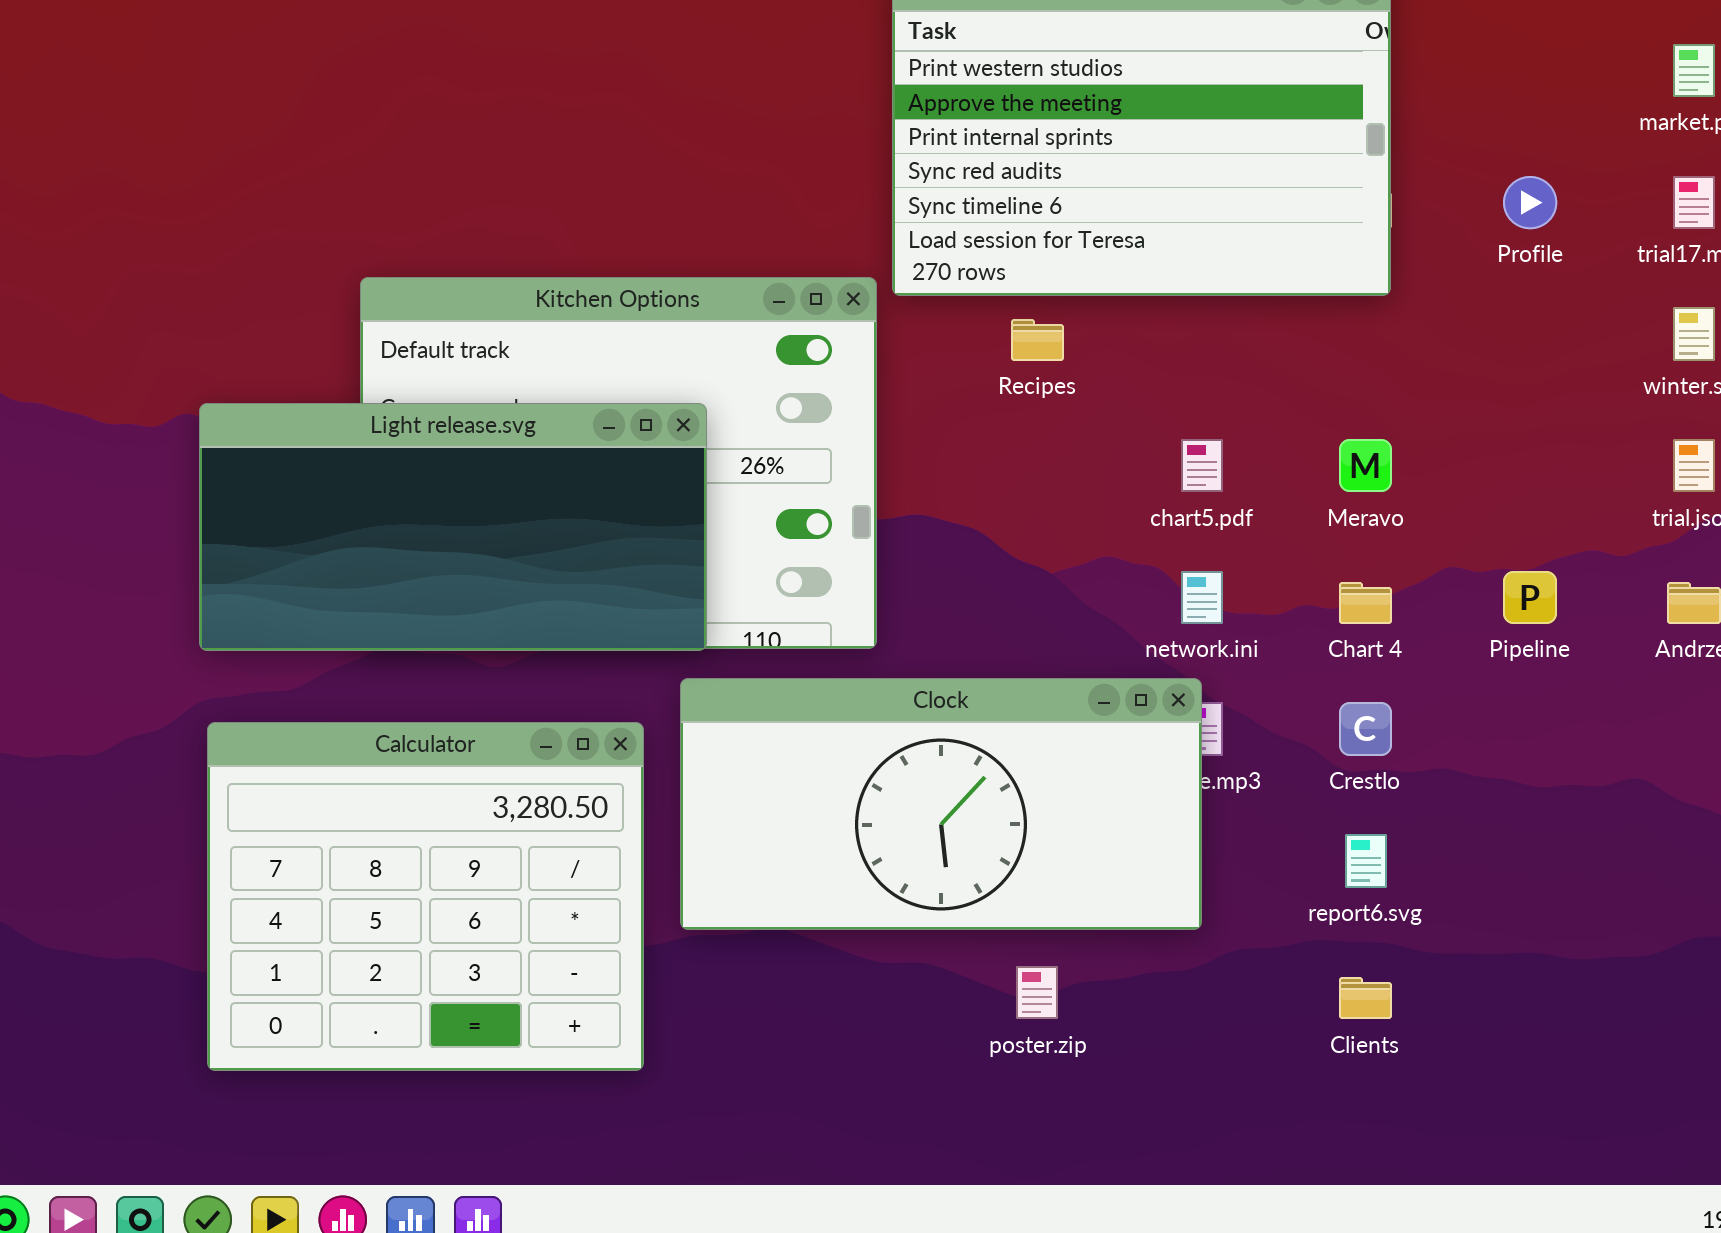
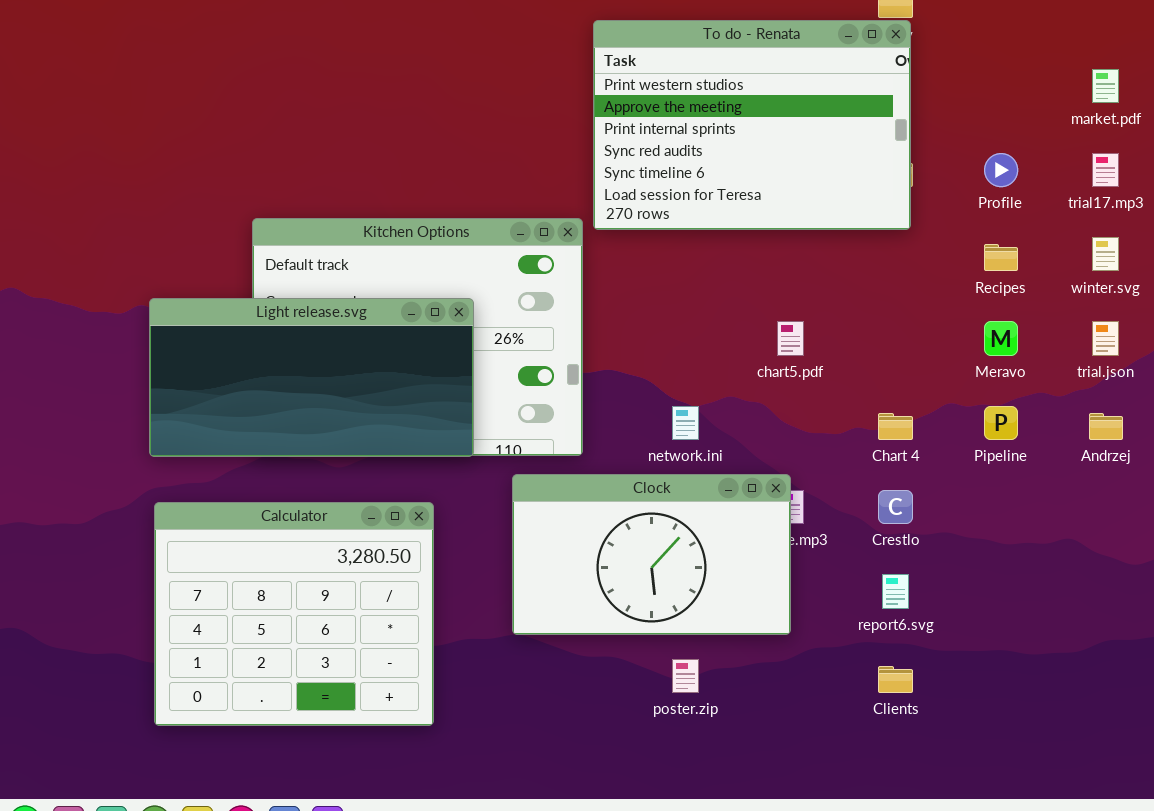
Recipes: [1011,319,1064,361] -> [984,244,1018,271], moved
Meravo: [1339,439,1392,492] -> [984,321,1018,356], moved
network.ini: [1181,571,1223,624] -> [672,406,699,440], moved
Clock: [680,678,1202,930] -> [512,474,791,635], resized

